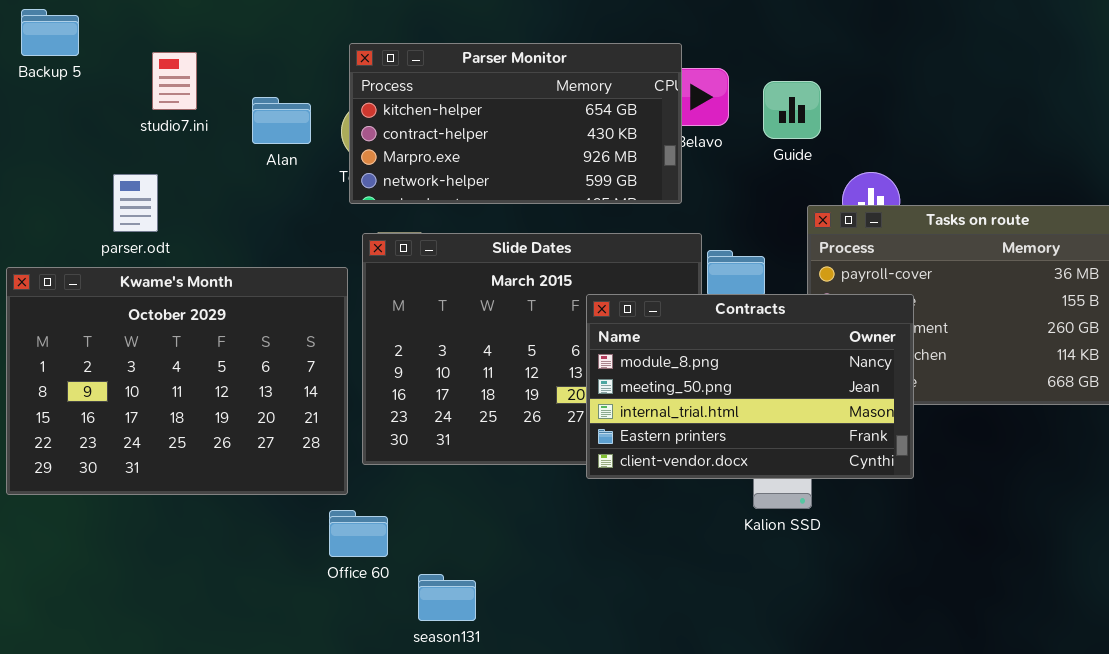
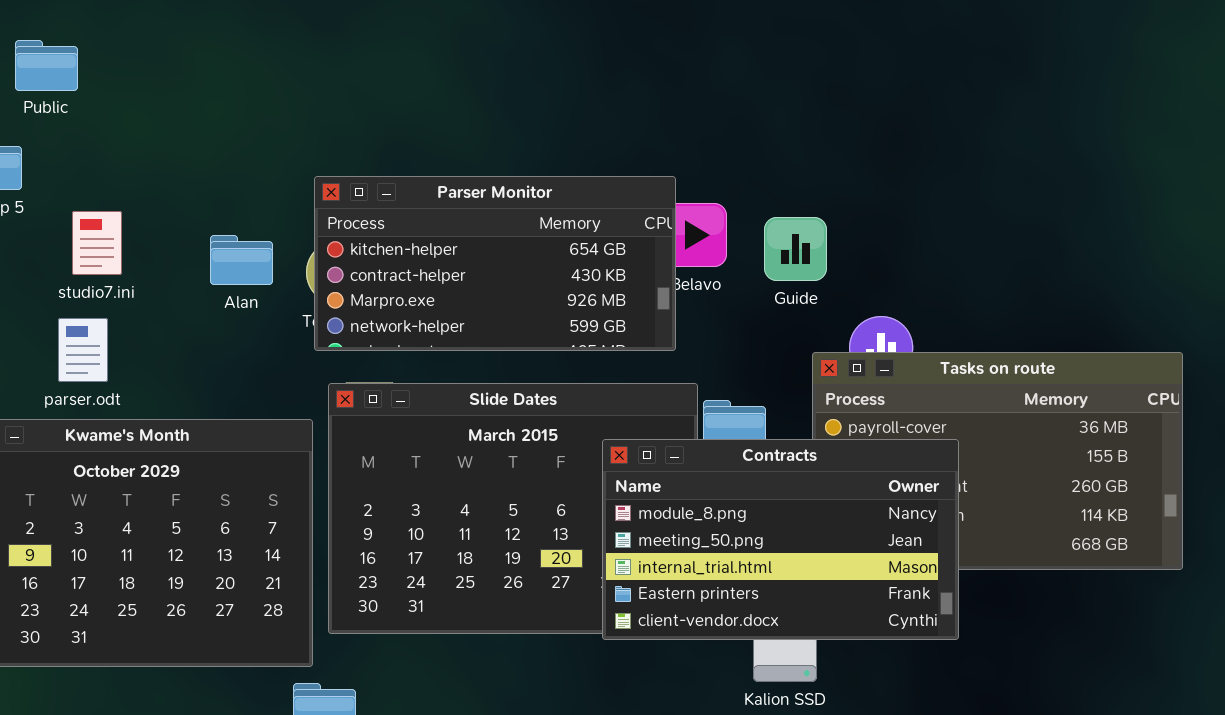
studio7.ini: [152,52,197,110] -> [72,211,122,275], moved
Contracts: [586,294,914,479] -> [602,439,959,640], moved

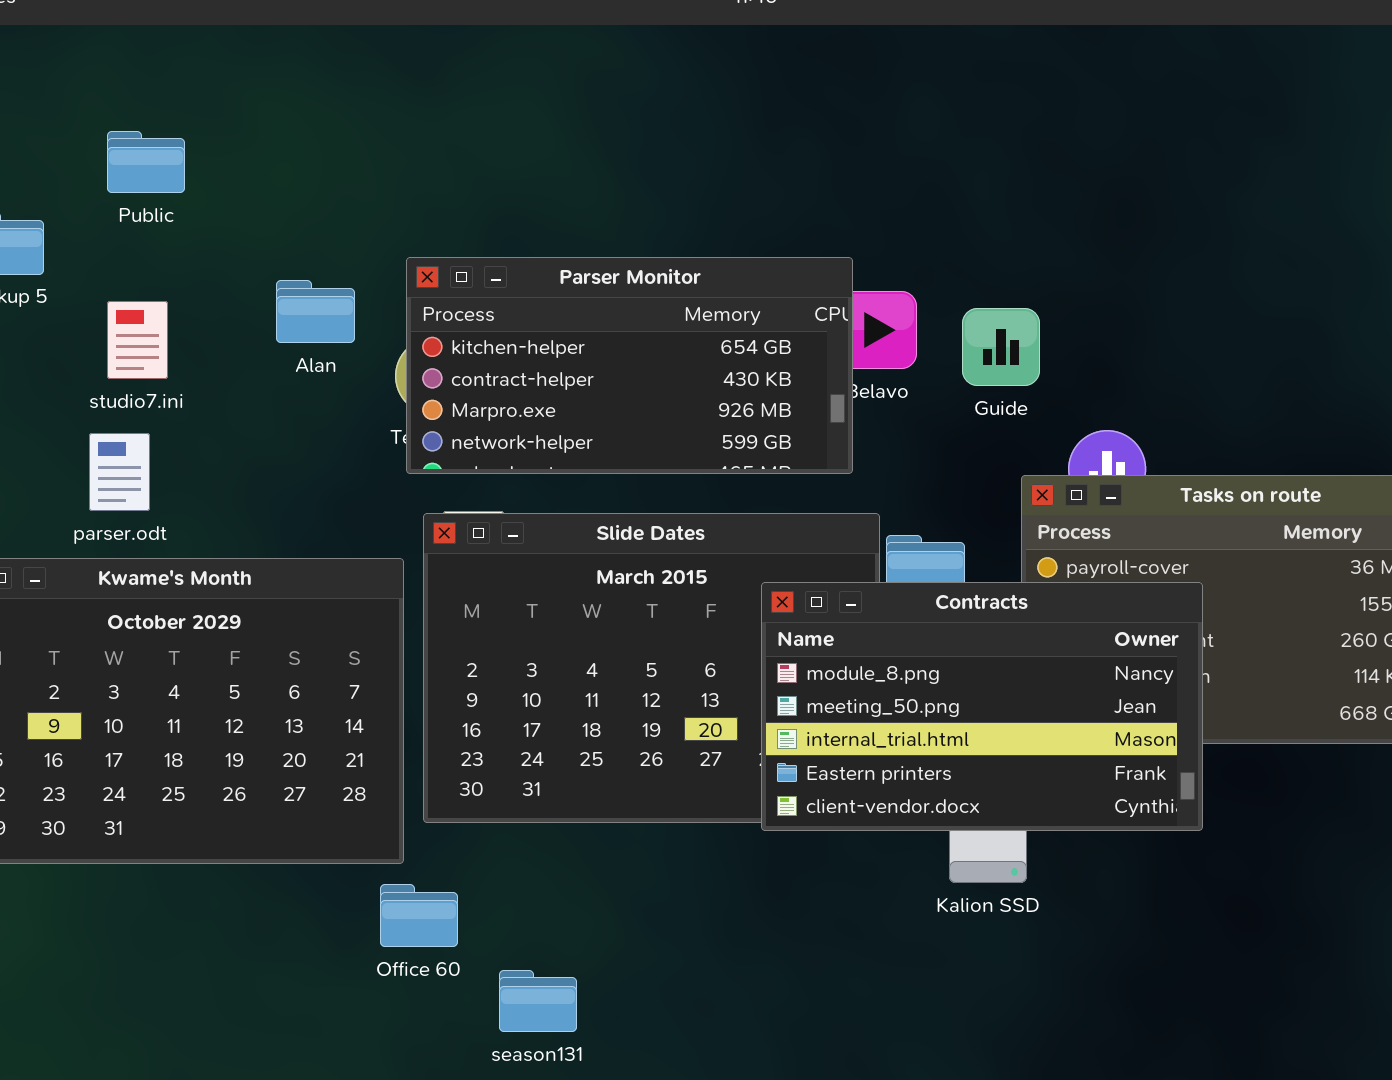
Public: [15,40,78,91] -> [107,131,185,193], moved
Alan: [210,235,273,285] -> [276,280,355,343], moved

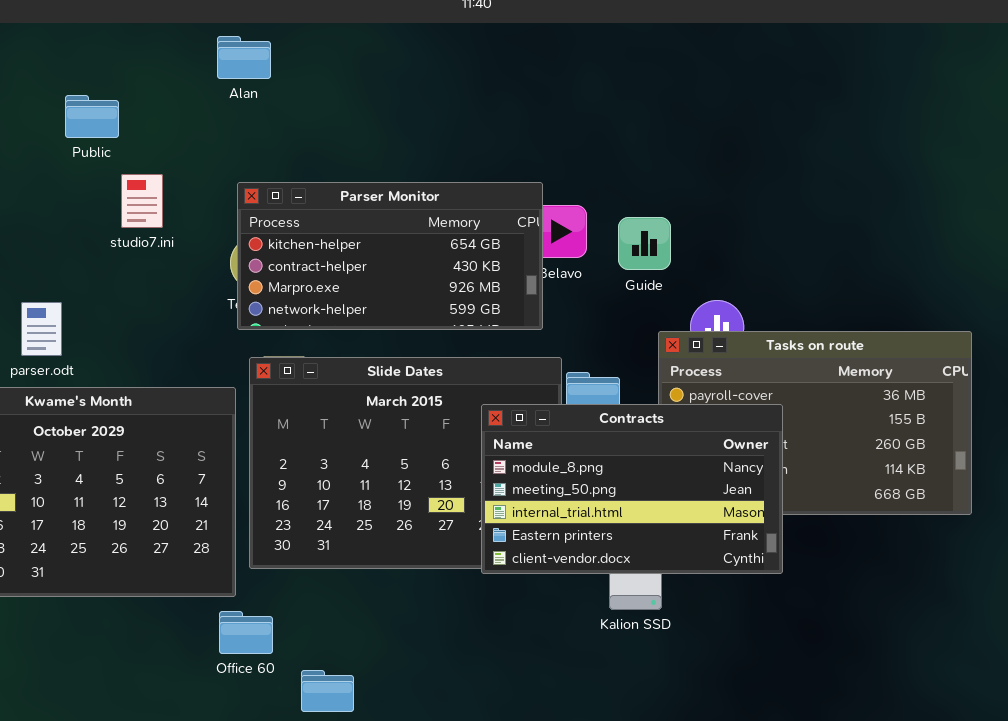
Public: [107,131,185,193] -> [65,95,119,138], moved
Alan: [276,280,355,343] -> [217,36,271,79], moved
studio7.ini: [107,301,168,379] -> [121,174,163,228], moved

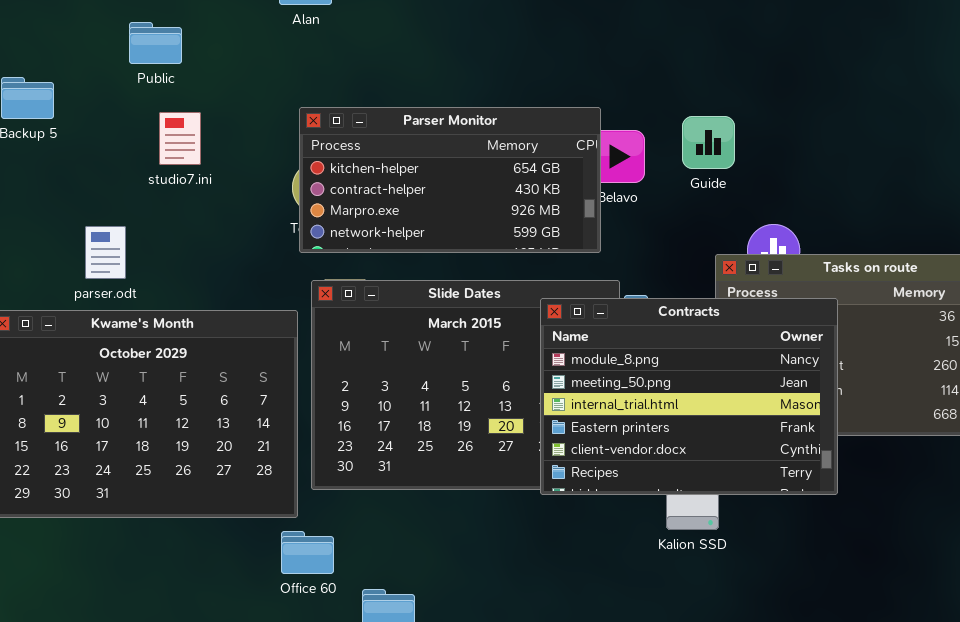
studio7.ini: [121,174,163,228] -> [159,112,201,165], moved
Guide: [618,217,671,270] -> [682,116,735,169], moved
Contracts: [481,404,783,574] -> [540,298,838,495], resized

